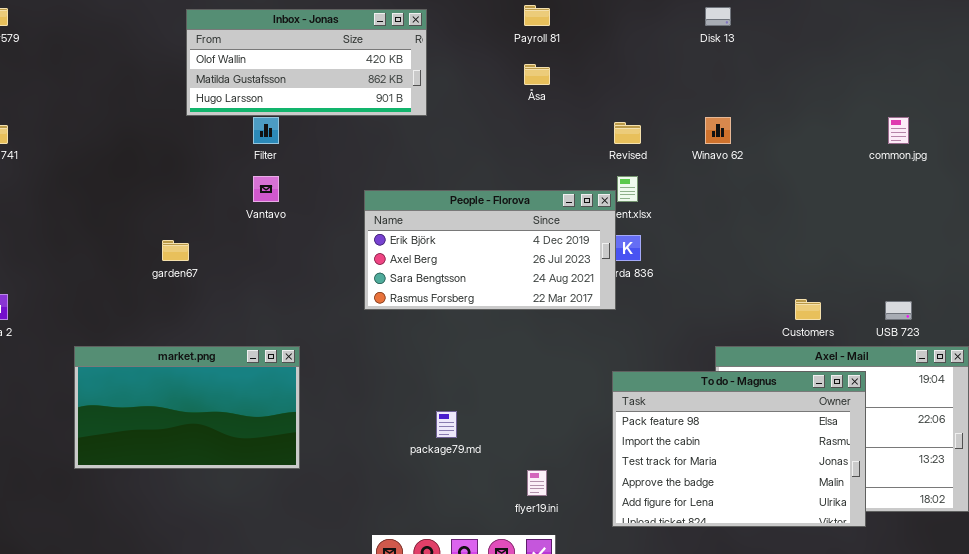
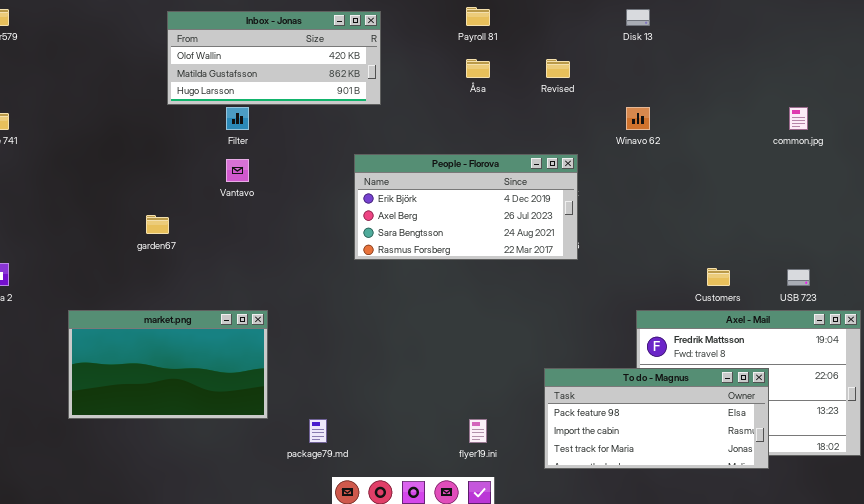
Revised: [614,122,641,144] -> [546,59,570,78], moved
People - Florova: [364,190,616,310] -> [354,154,578,260], moved
To do - Magnus: [612,371,866,527] -> [544,368,769,469], resized
package79.md: [436,411,457,438] -> [309,419,327,443], moved

